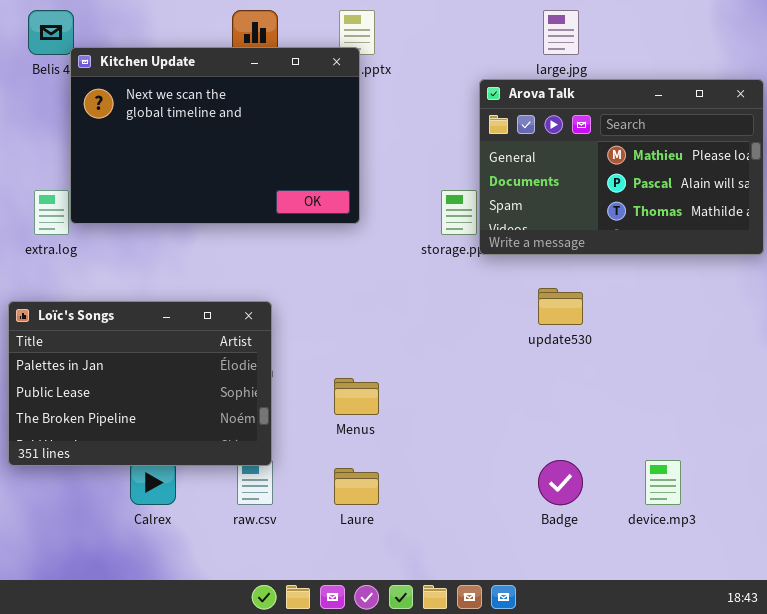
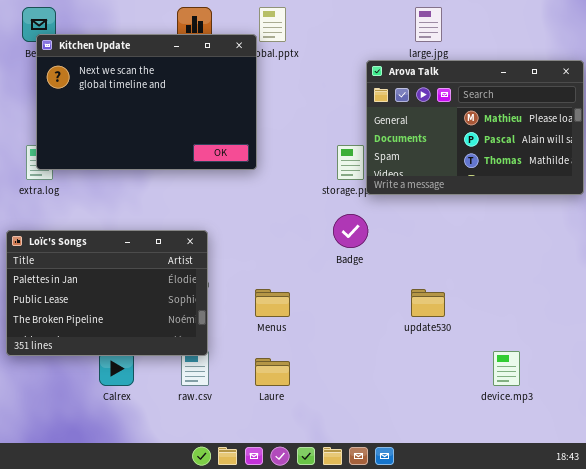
Kitchen Update: [70,47,360,224] -> [36,34,257,170], moved
update530: [538,288,583,325] -> [411,289,445,317], moved
Badge: [538,460,583,505] -> [333,214,368,248], moved

